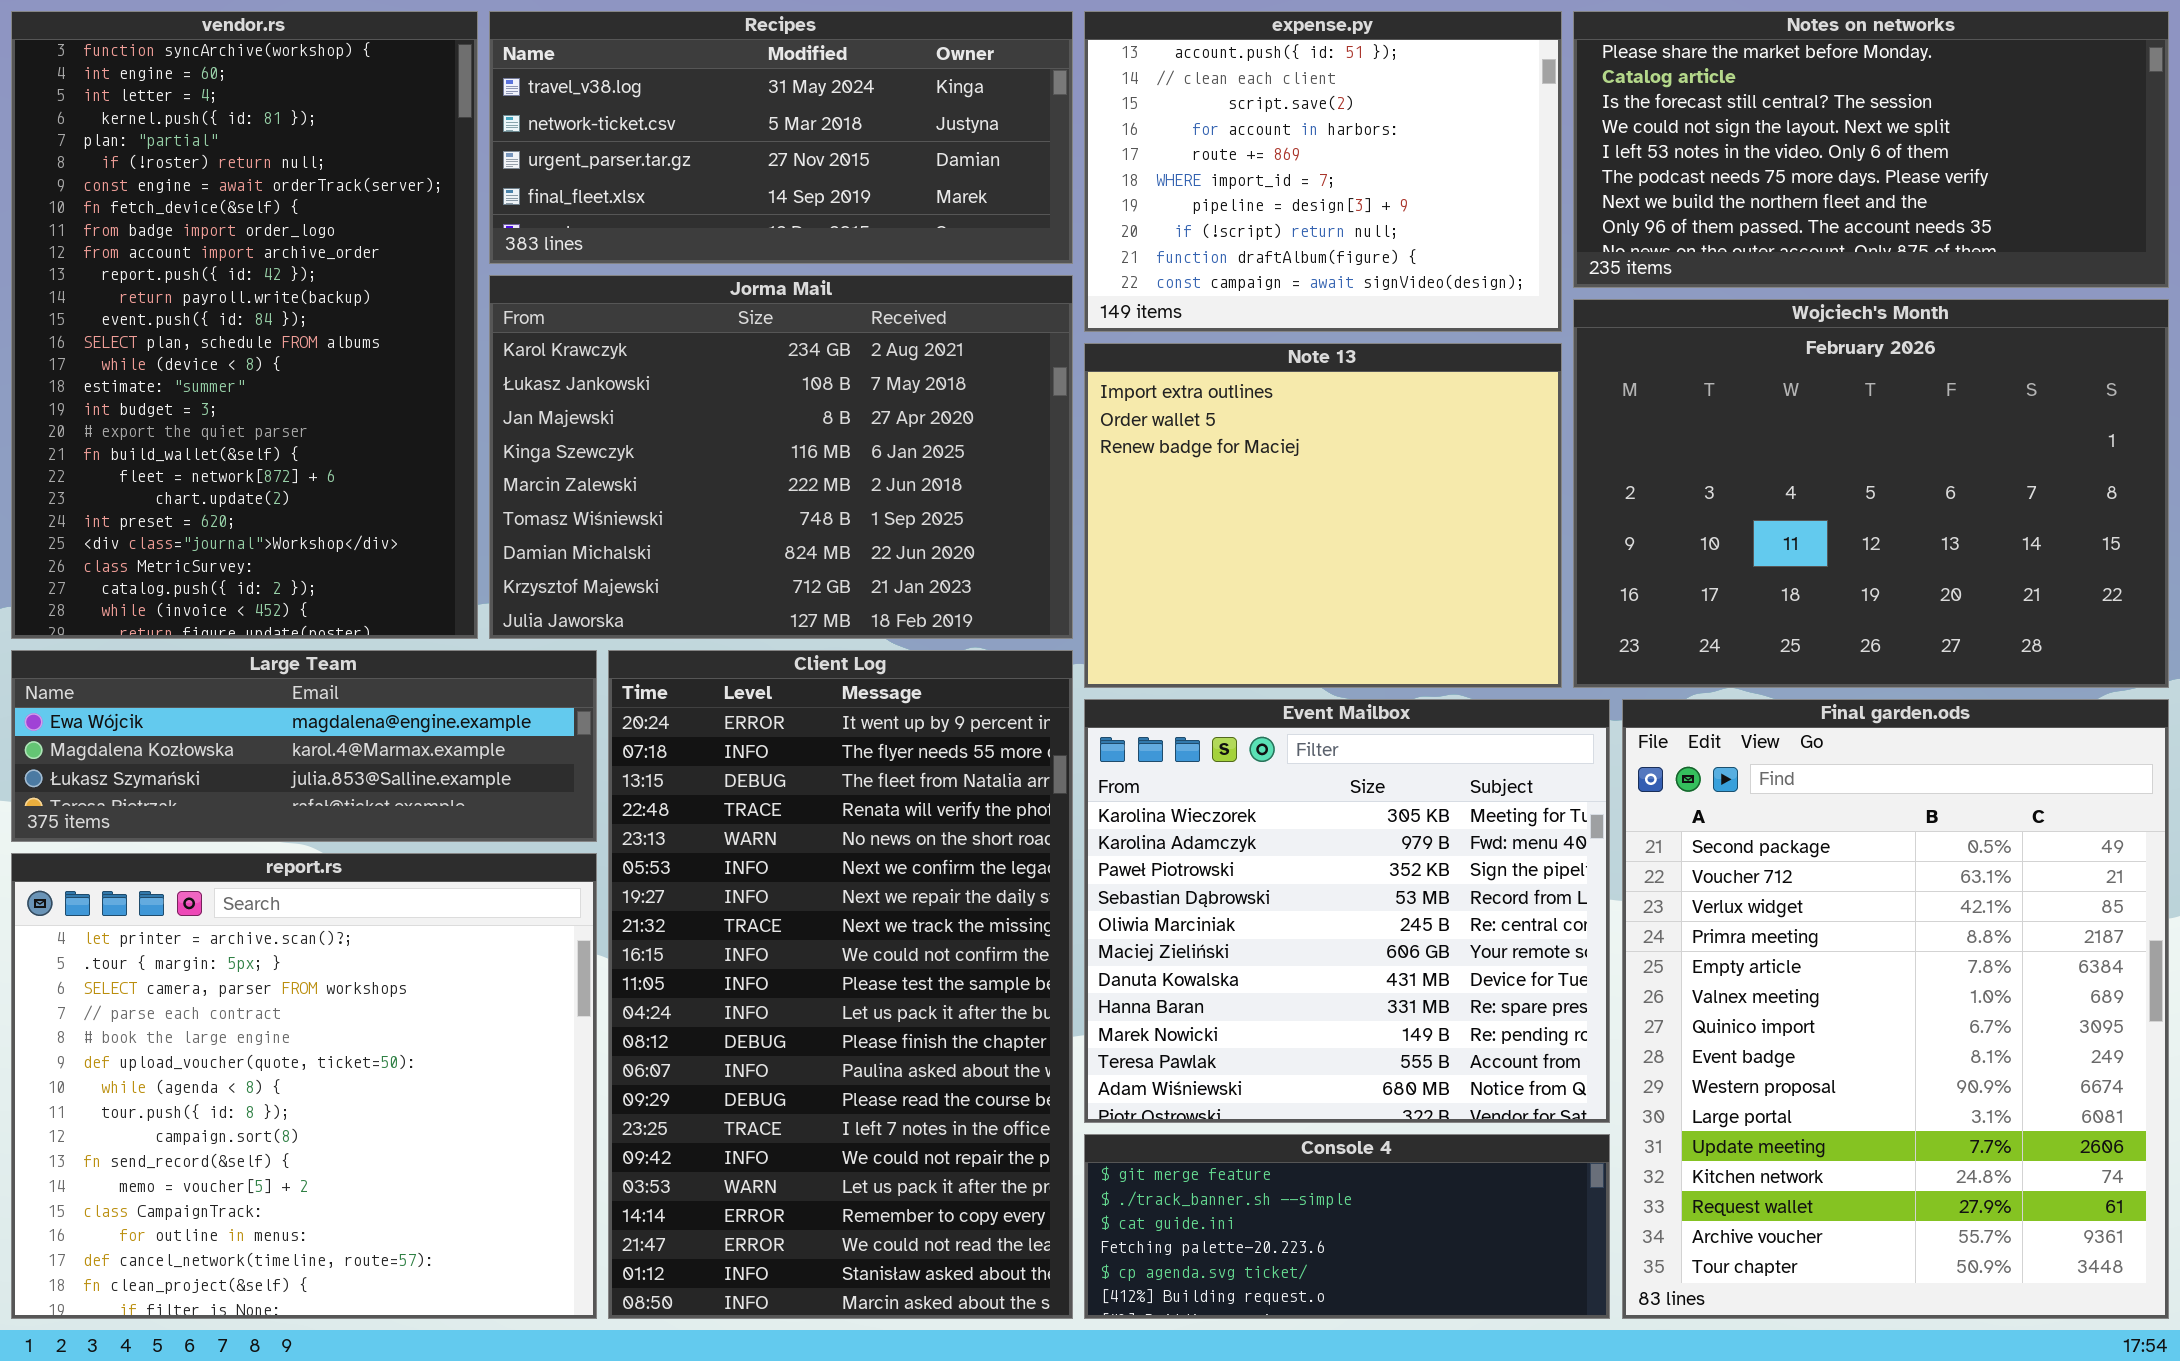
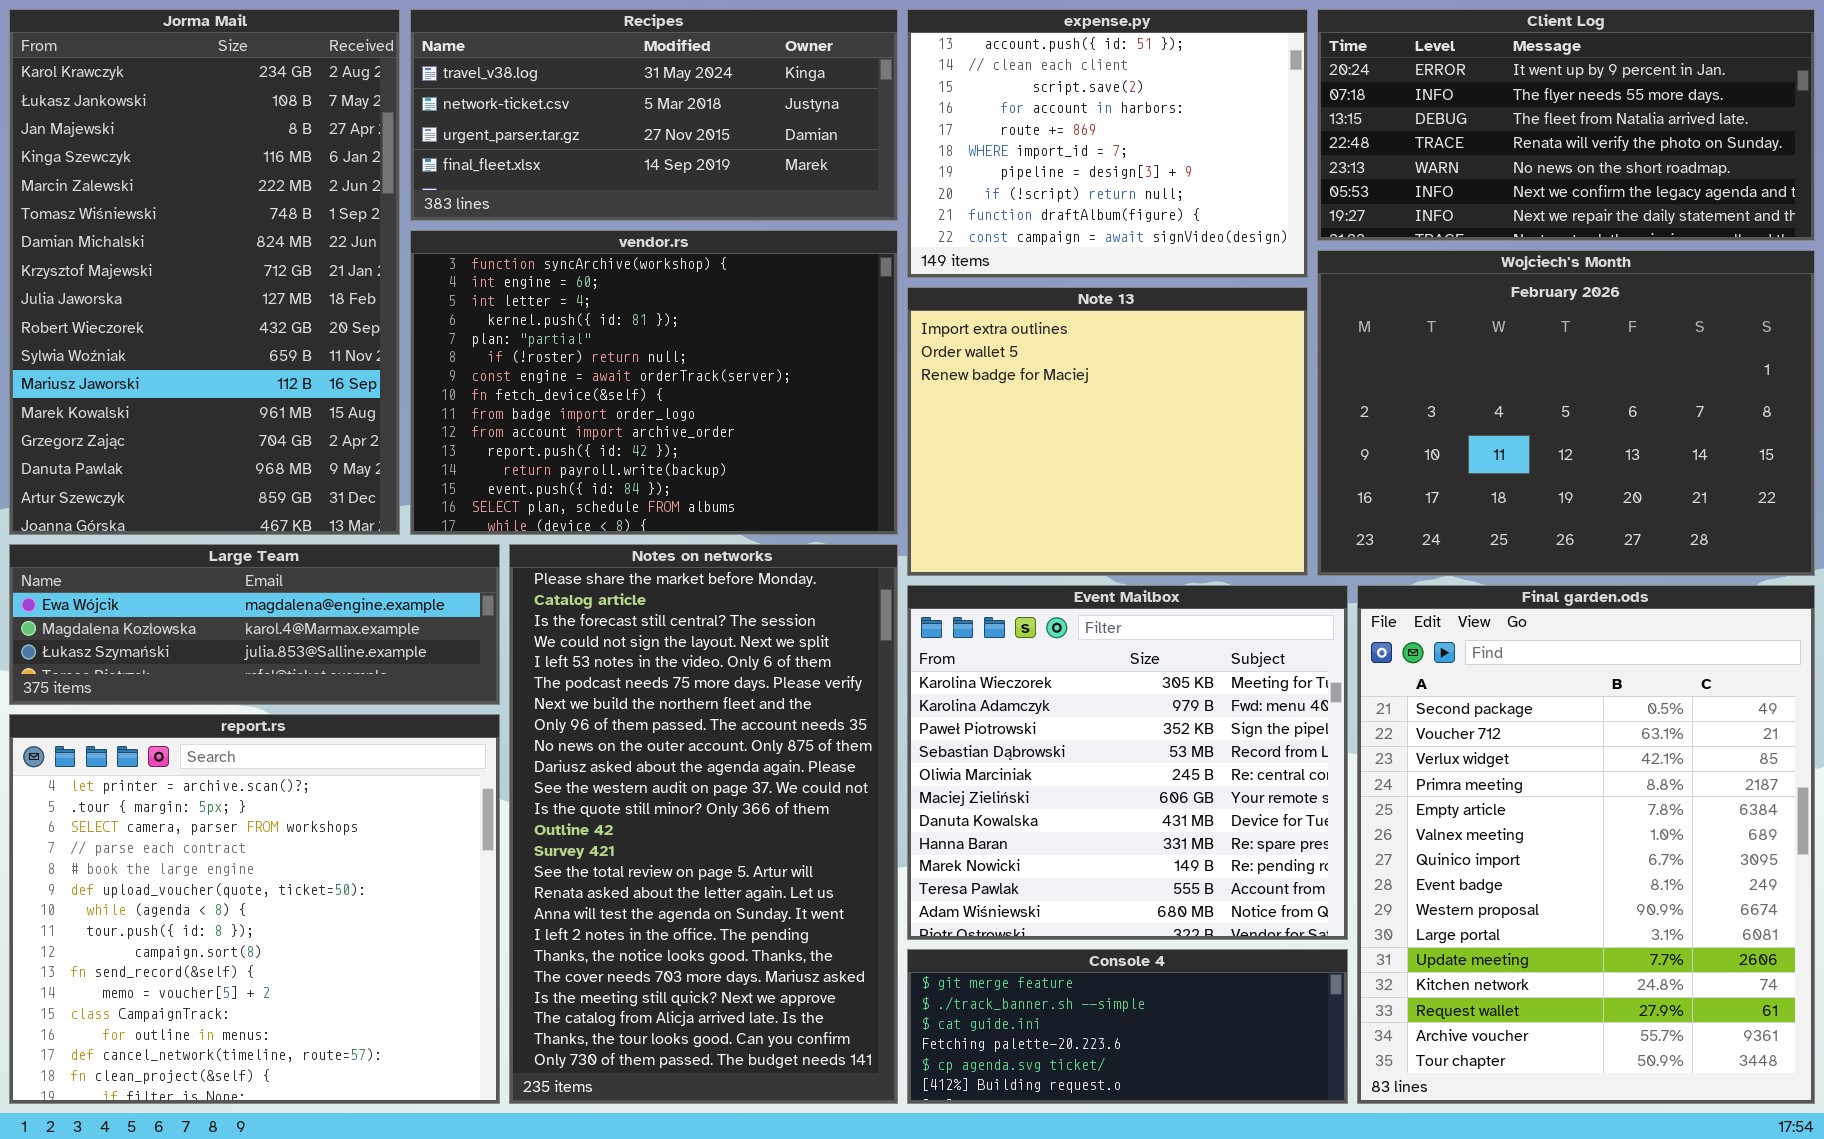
vendor.rs: [11,11,478,639] -> [410,230,898,535], moved, resized
Notes on networks: [1573,11,2169,288] -> [509,544,898,1104], moved, resized
Jorma Mail: [489,275,1073,639] -> [9,9,400,535], moved, resized
Client Log: [608,650,1073,1319] -> [1317,9,1815,241], moved, resized

